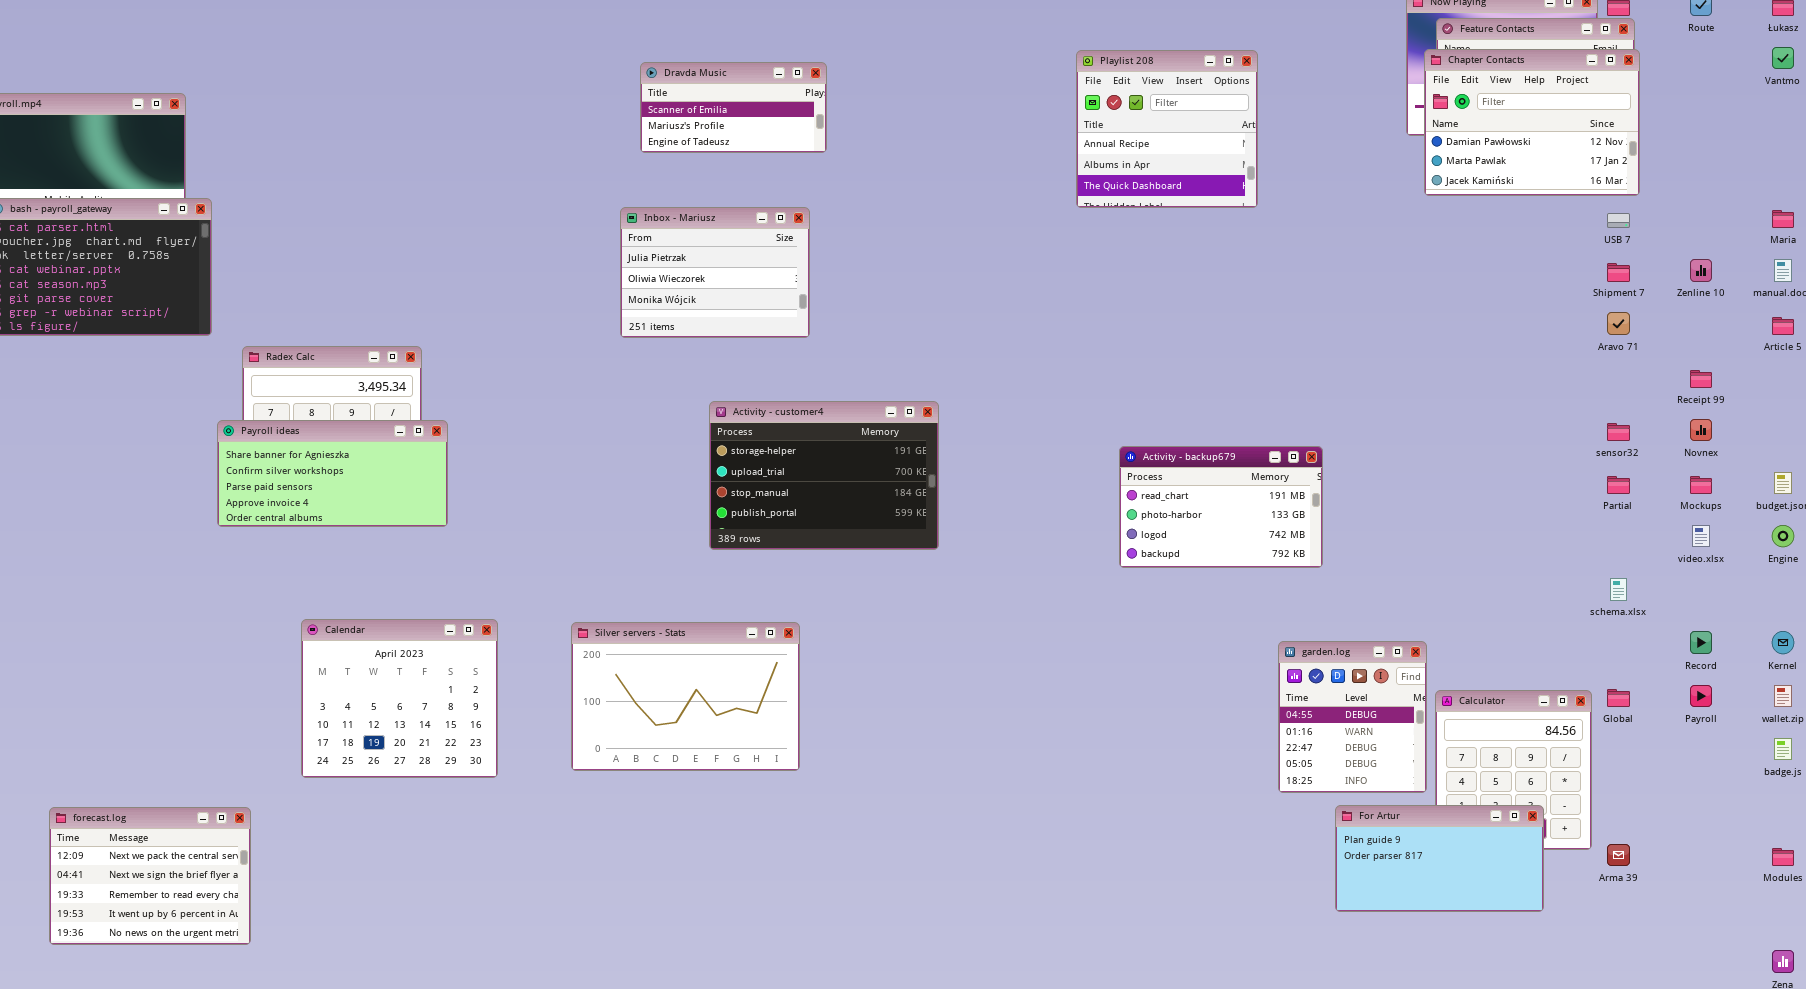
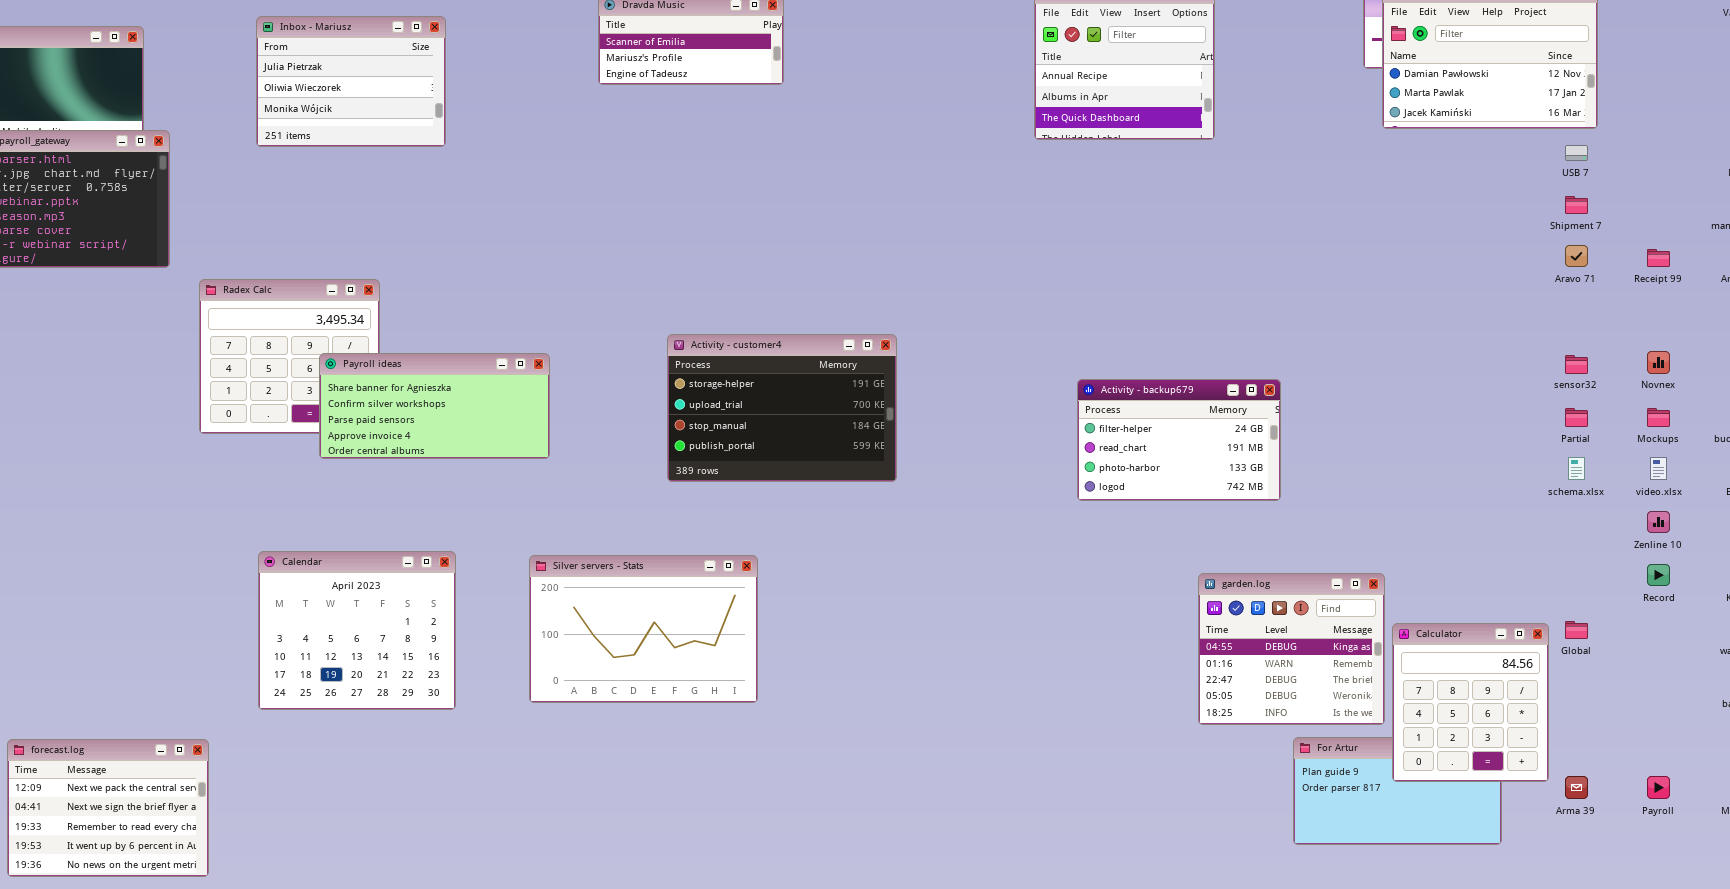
Inbox - Mariusz: [620,207,810,338] -> [256,16,446,147], moved
Zenline 10: [1690,259,1712,282] -> [1647,511,1670,533], moved
Receipt 99: [1690,370,1712,388] -> [1647,249,1670,267], moved
Payroll ideas: [217,420,448,527] -> [319,353,550,459], moved
Activity - backup679: [1119,446,1323,568] -> [1077,379,1281,501], scrolled up 1 row
schema.xlsx: [1610,578,1627,601] -> [1568,457,1585,480], moved
garden.log: [1278,641,1427,793] -> [1198,573,1385,725], resized
Payroll: [1690,685,1712,707] -> [1647,776,1670,799], moved
Calculator: [1435,690,1592,850] -> [1392,623,1549,782], raised

